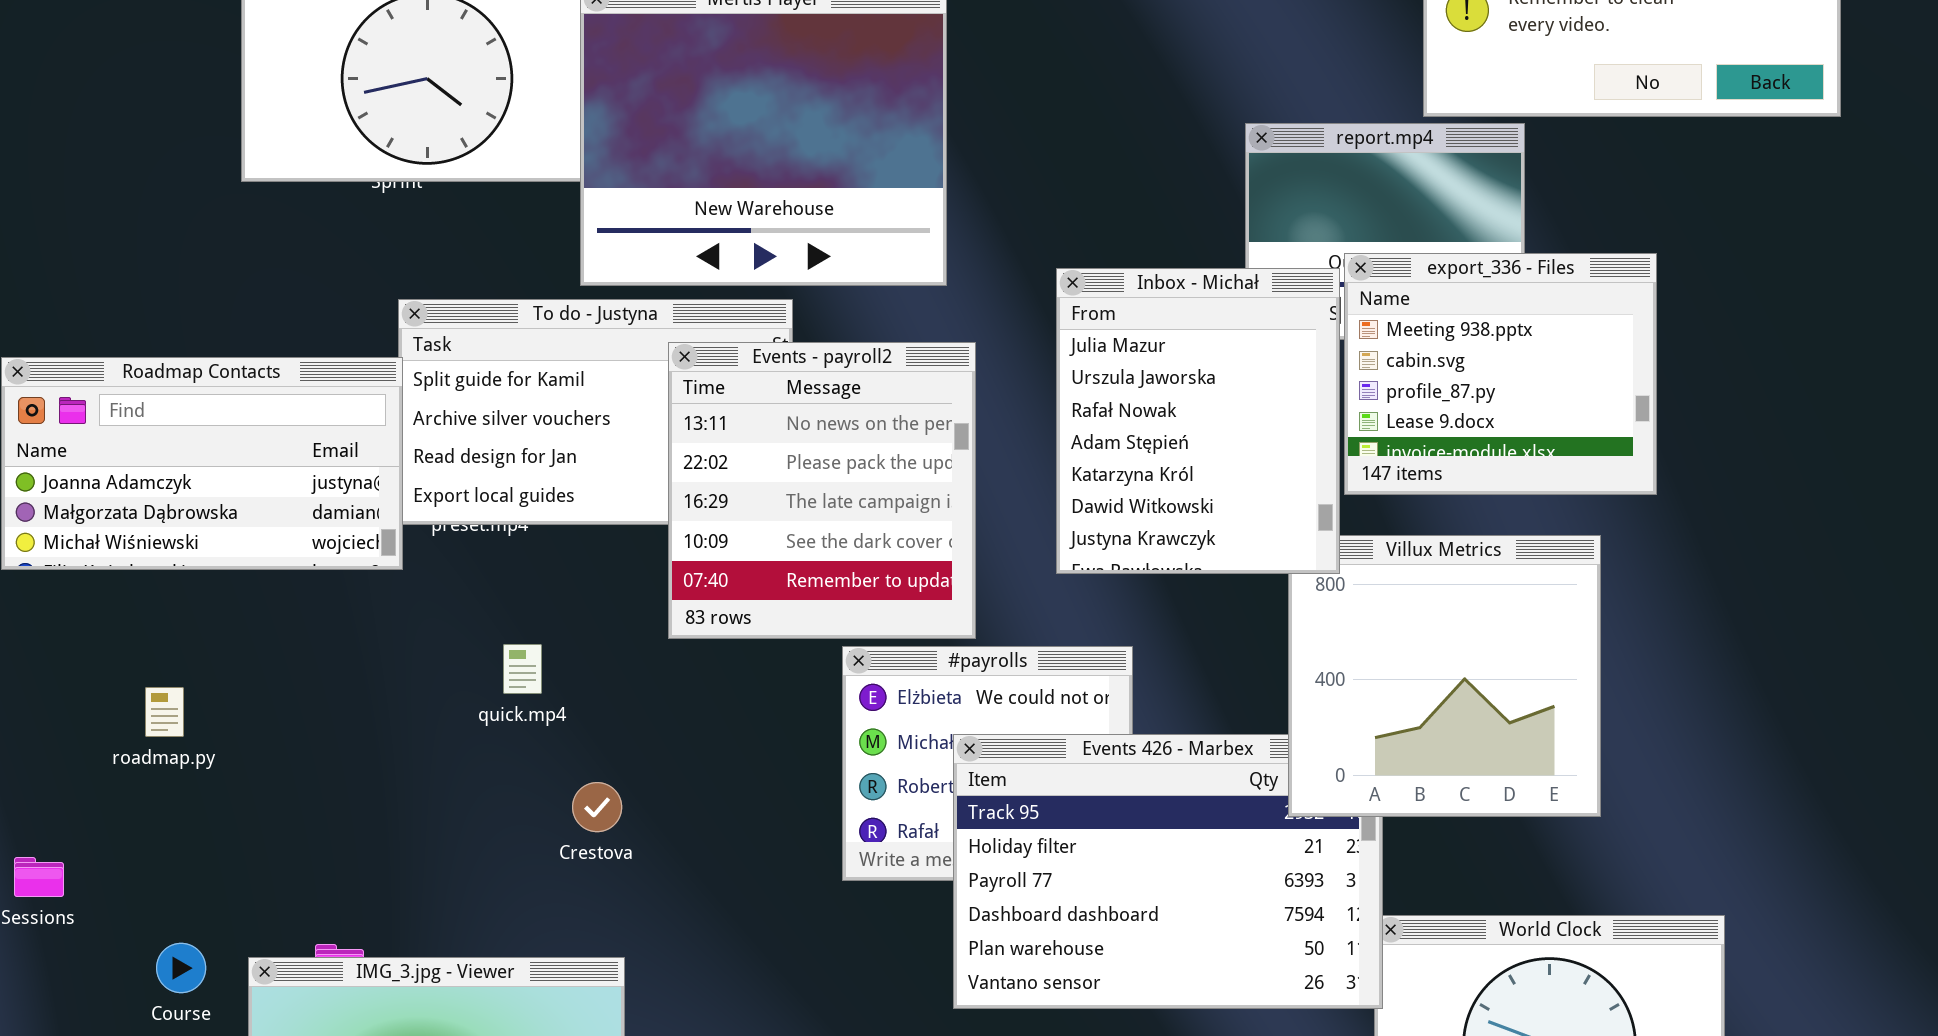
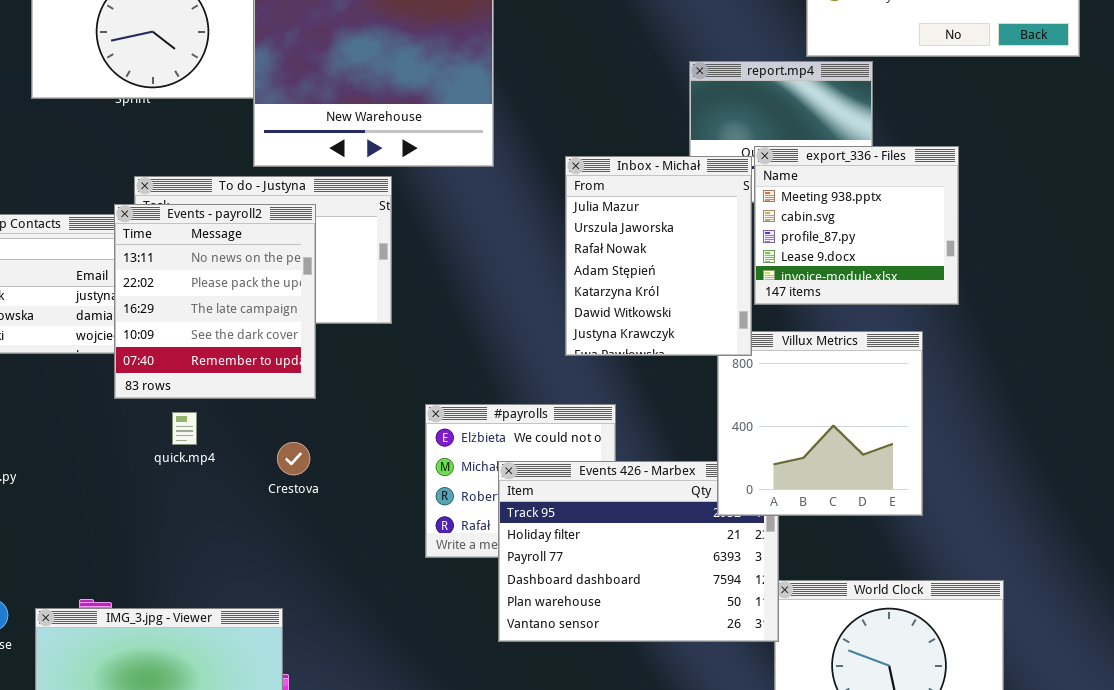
Events - payroll2: [668,342,976,639] -> [114,204,316,399], moved
quick.mp4: [503,644,542,694] -> [172,412,197,445], moved
Crestova: [572,782,622,832] -> [277,442,310,475], moved

